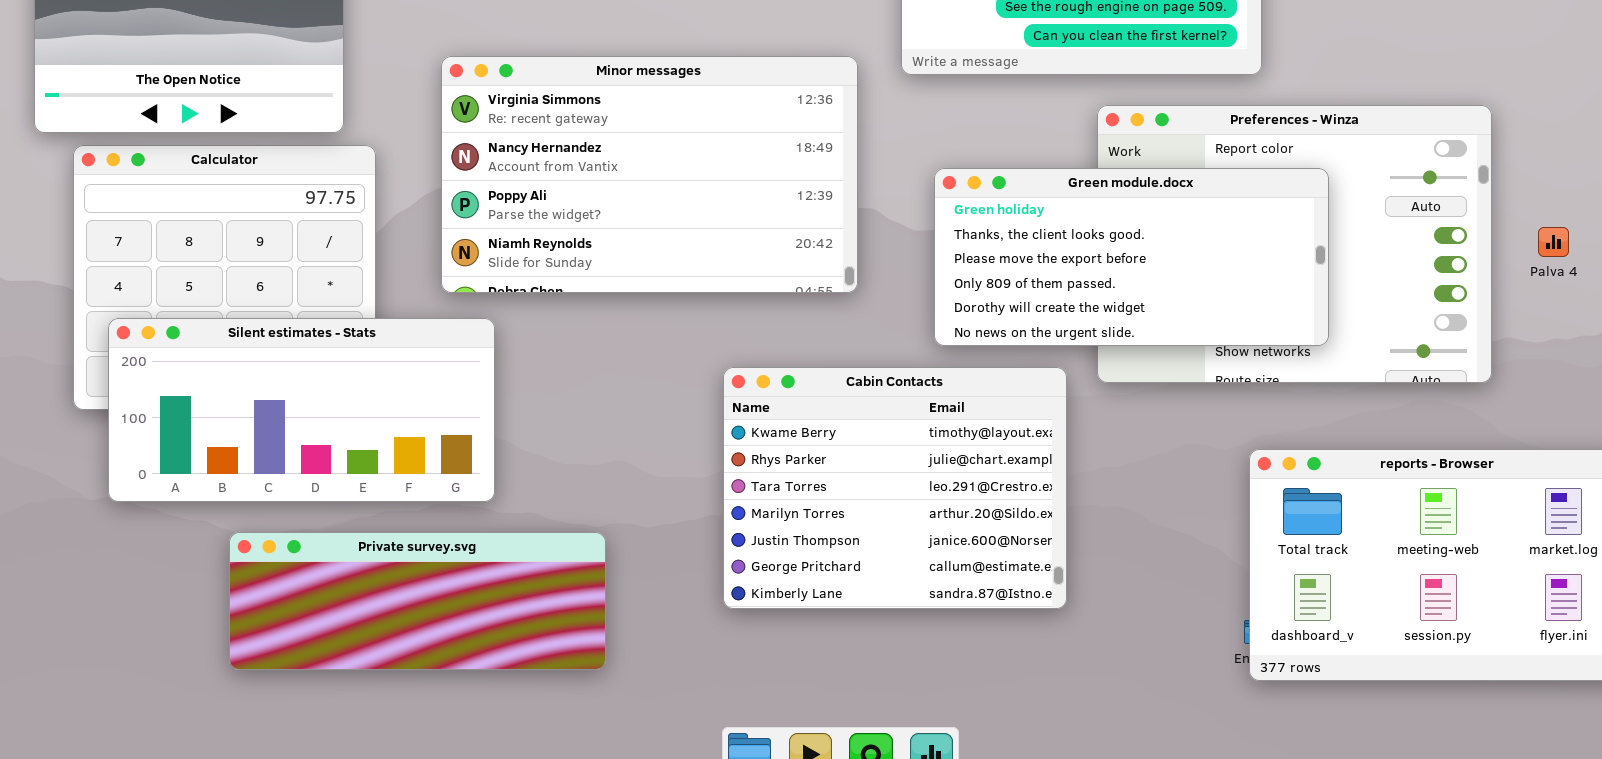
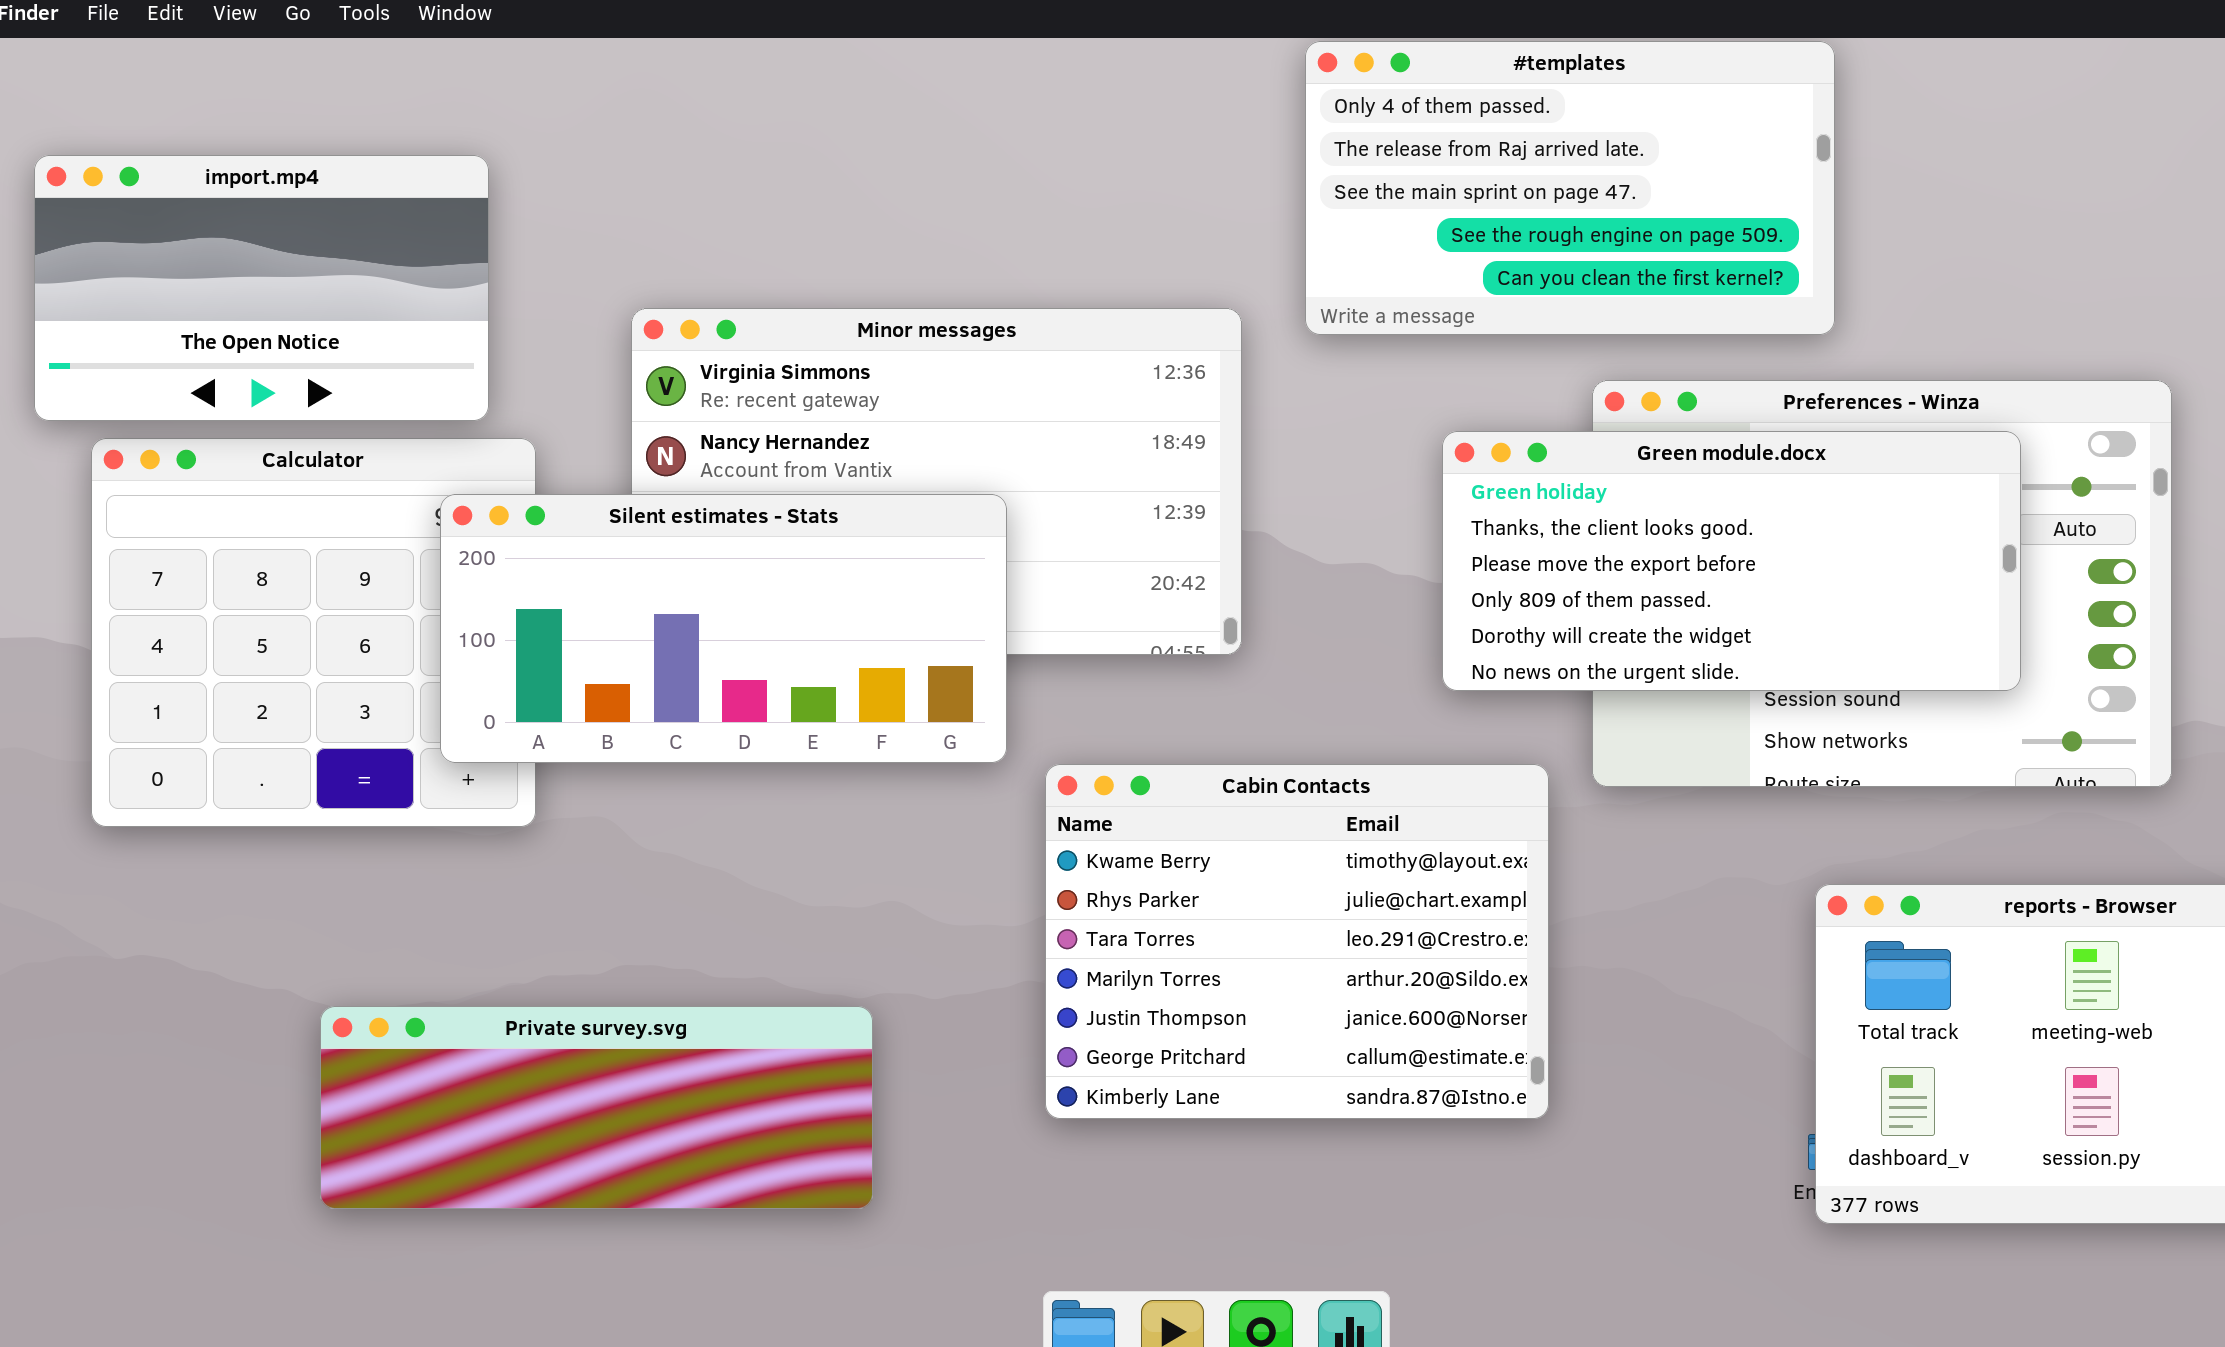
Green module.docx: [934,168,1329,346] -> [1442,431,2021,691], moved
Silent estimates - Stats: [108,318,495,502] -> [440,494,1007,763], moved

